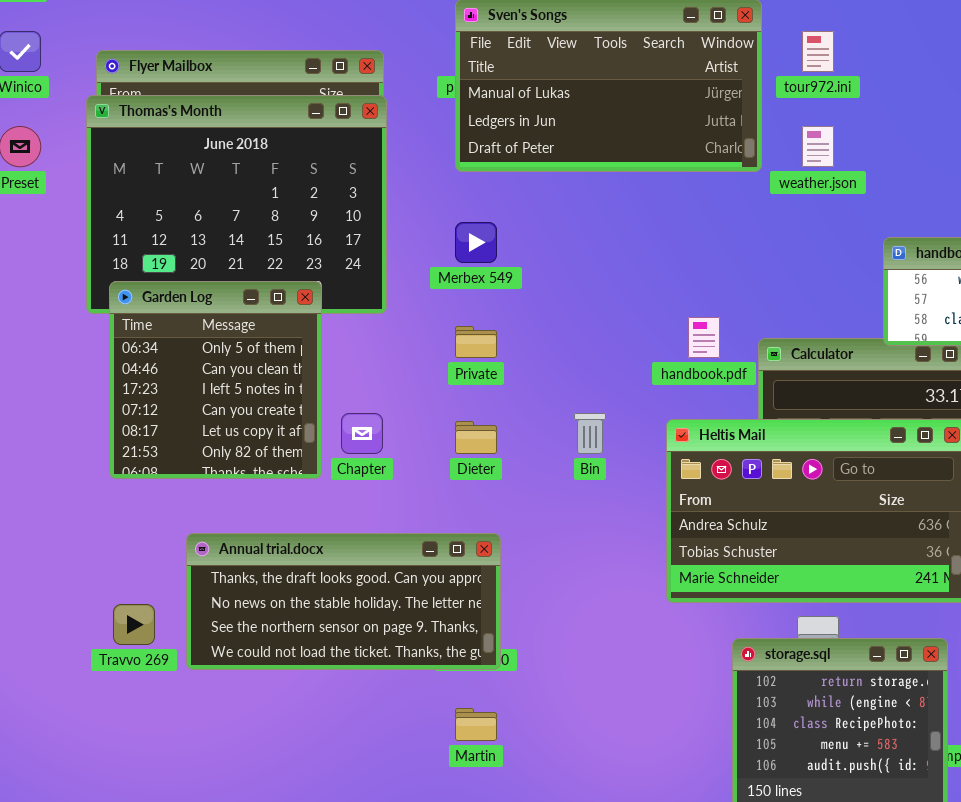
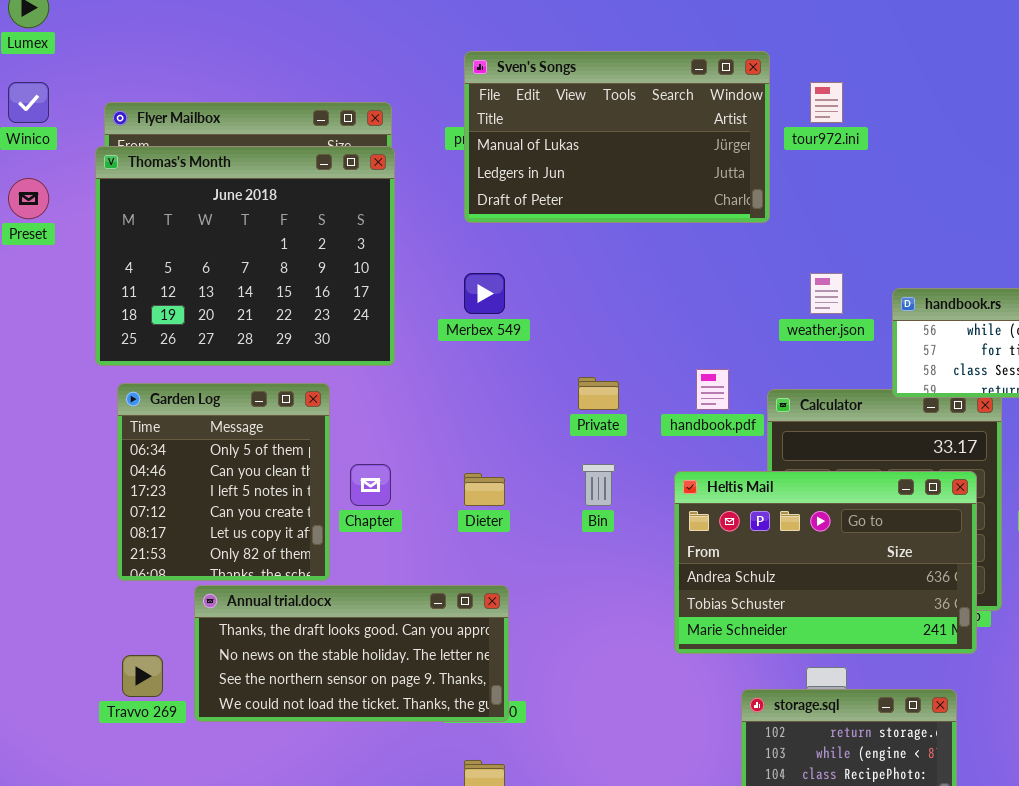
weather.json: [802,126,834,167] -> [810,273,843,314], moved
Garden Log: [109,281,322,479] -> [117,383,330,581], moved
Private: [455,326,497,358] -> [578,377,619,410], moved

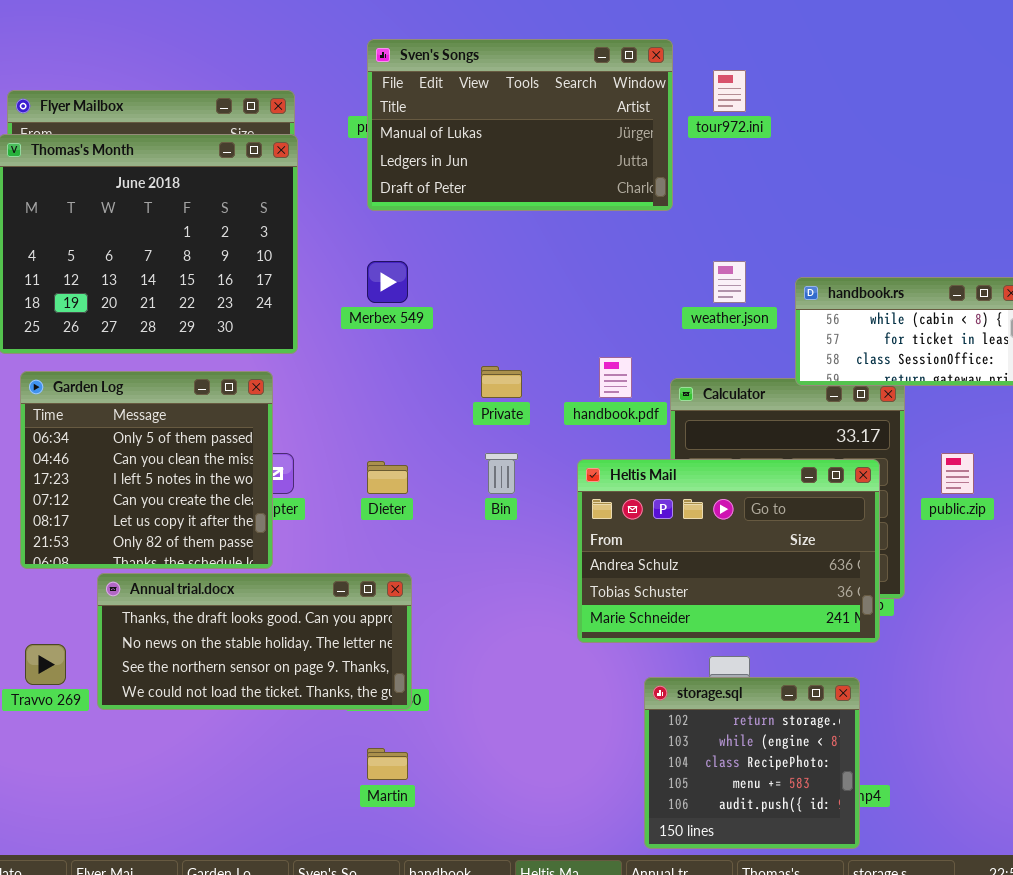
Garden Log: [117,383,330,581] -> [20,371,273,569], resized

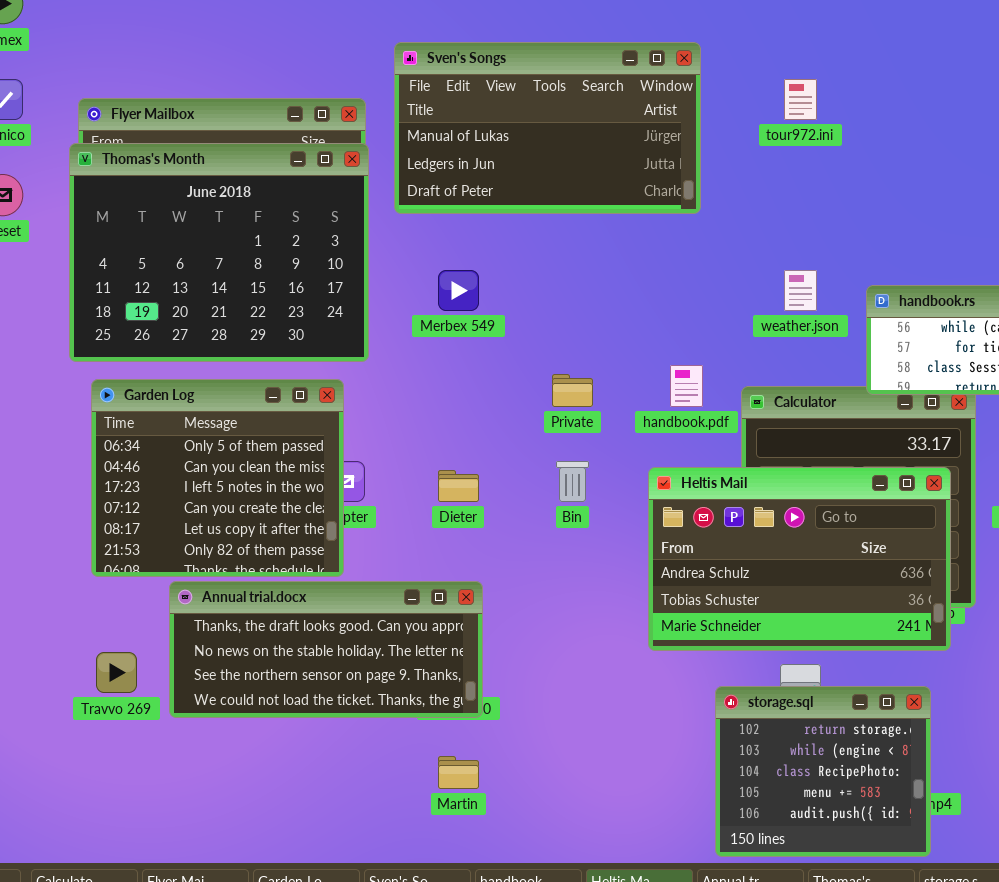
Sven's Songs: [367,39,673,211] -> [394,42,701,214], moved

